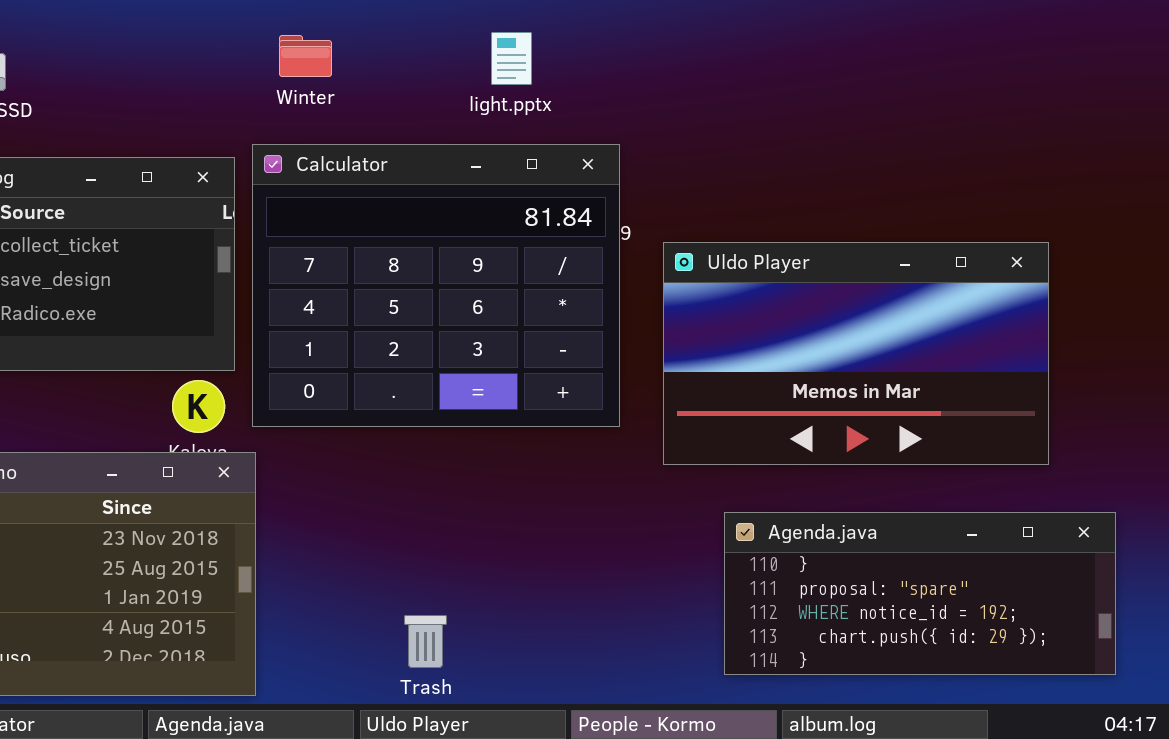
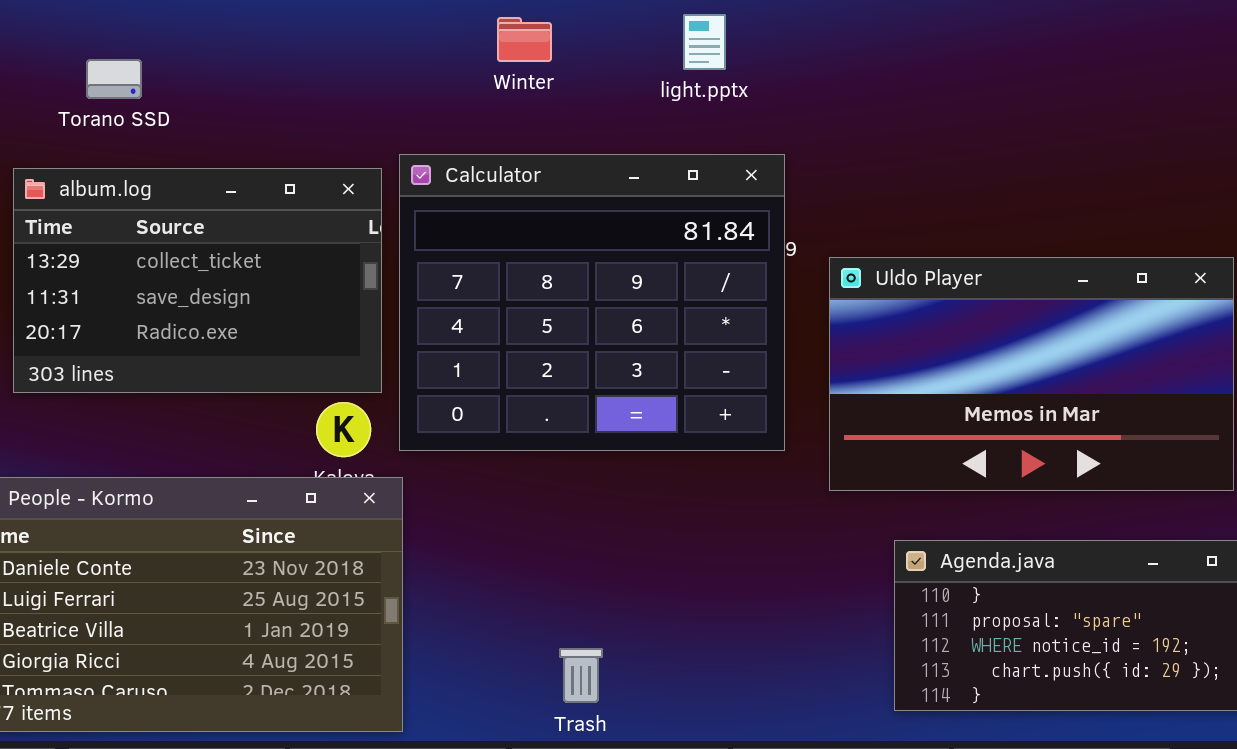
light.pptx: [491,32,532,85] -> [683,14,726,70], moved
Winter: [279,35,332,77] -> [497,17,552,62], moved

